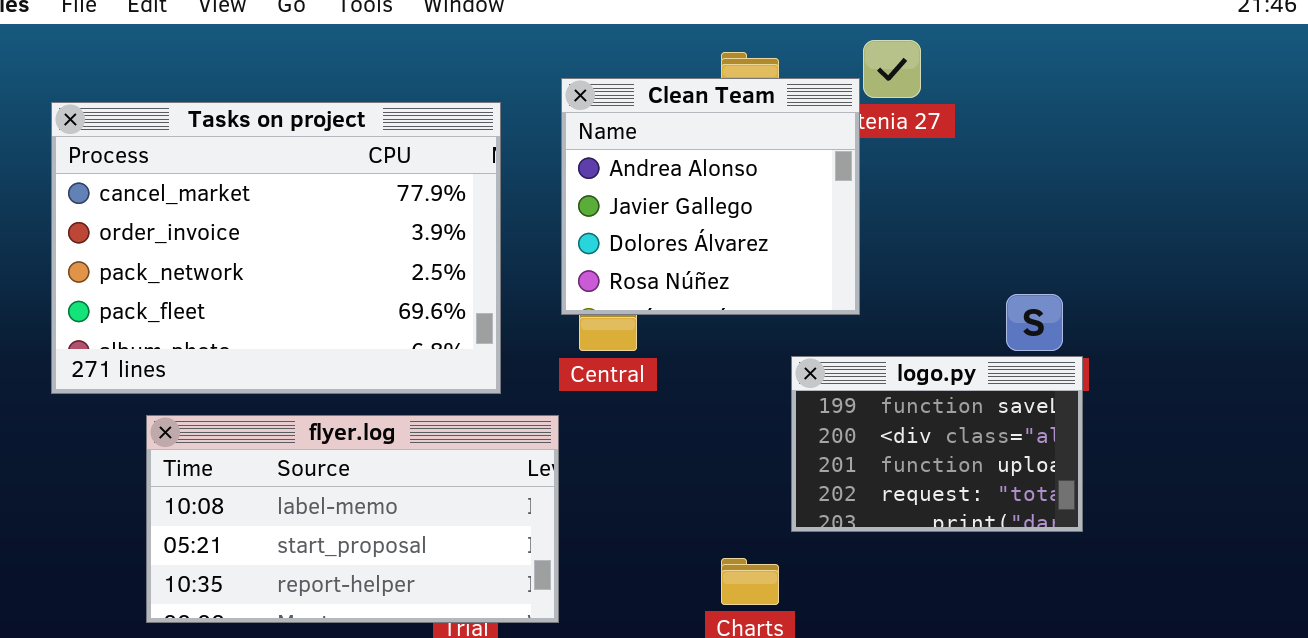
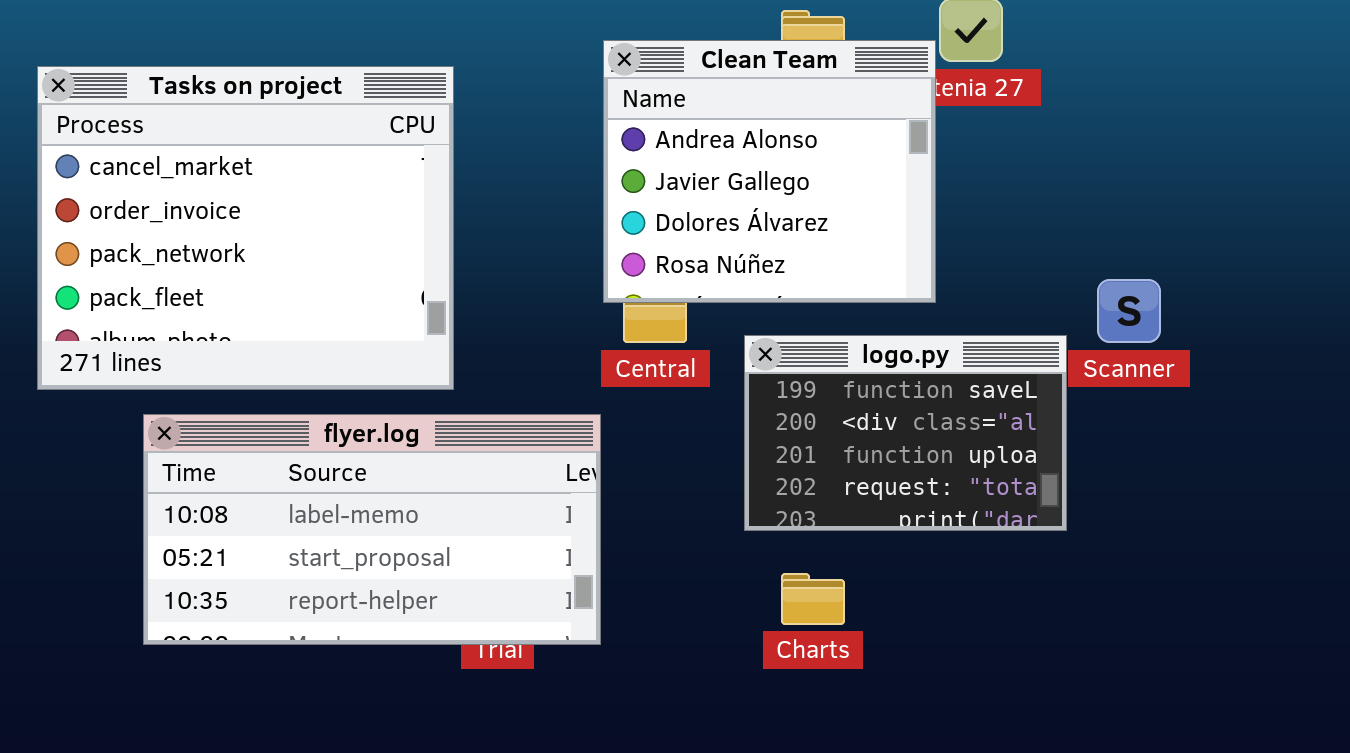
Tasks on project: [51,102,501,394] -> [37,66,454,390], resized
logo.py: [791,356,1083,532] -> [744,335,1067,531], moved

